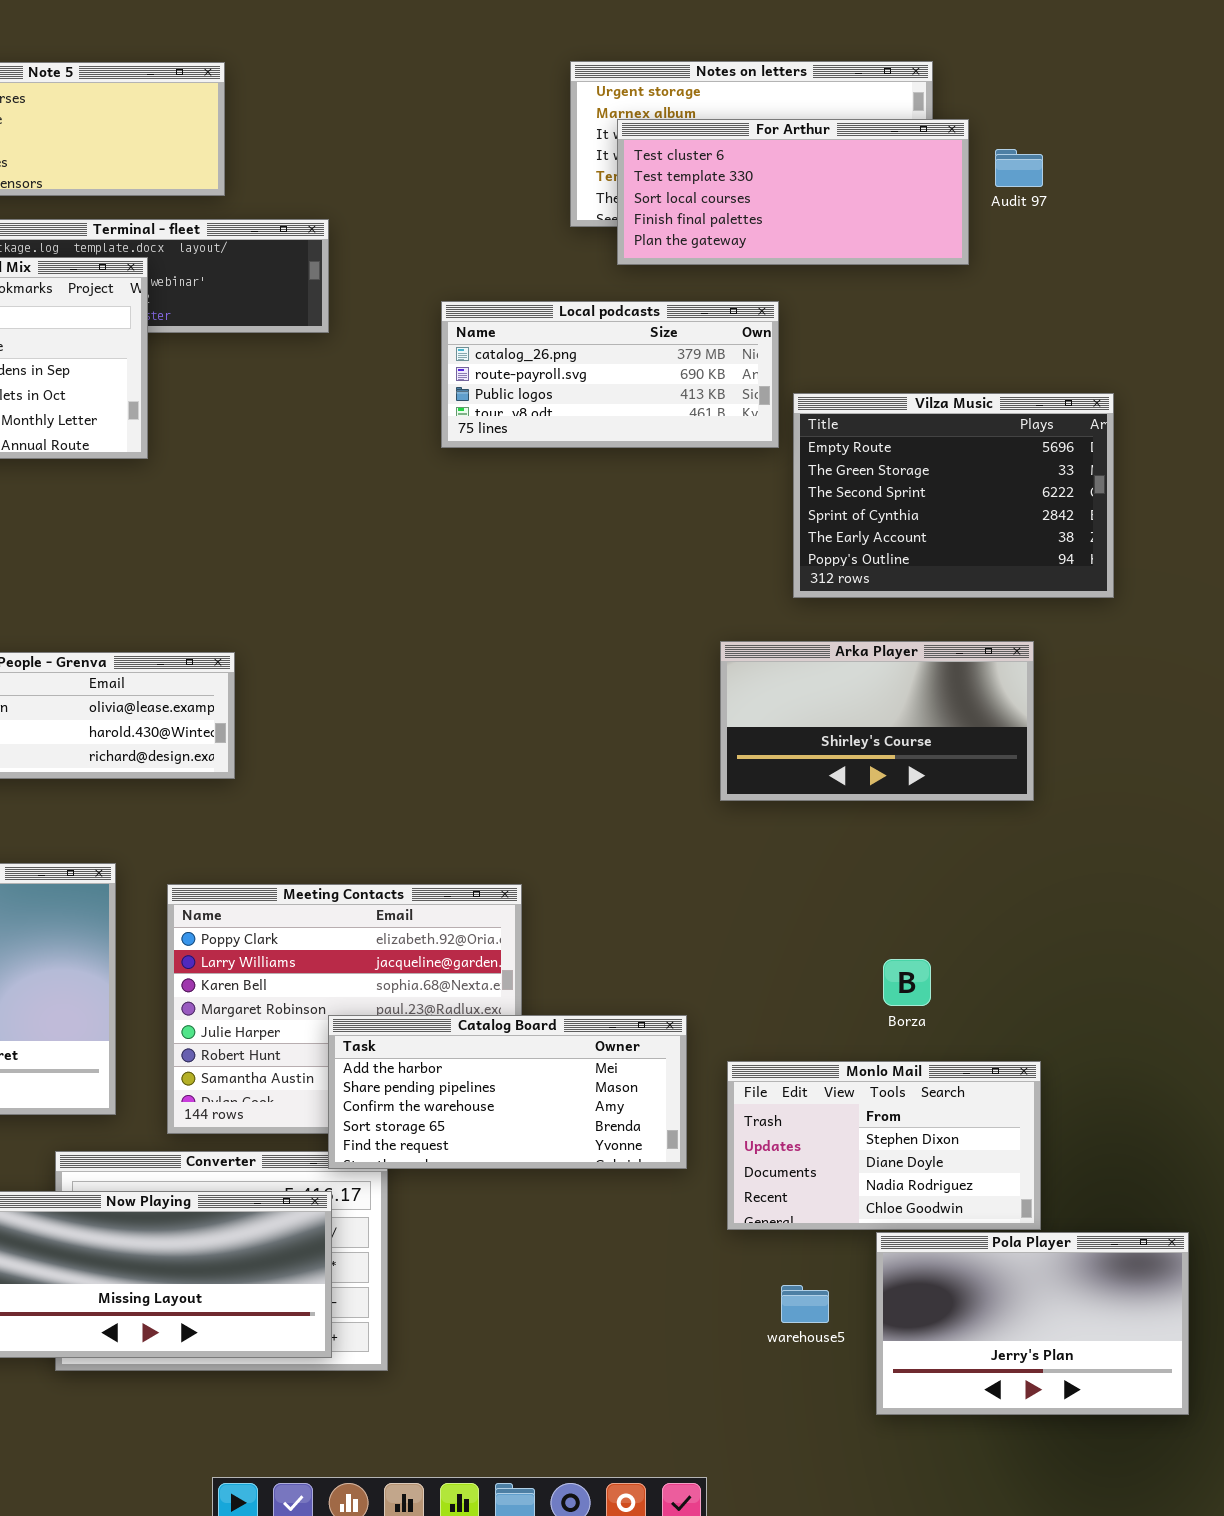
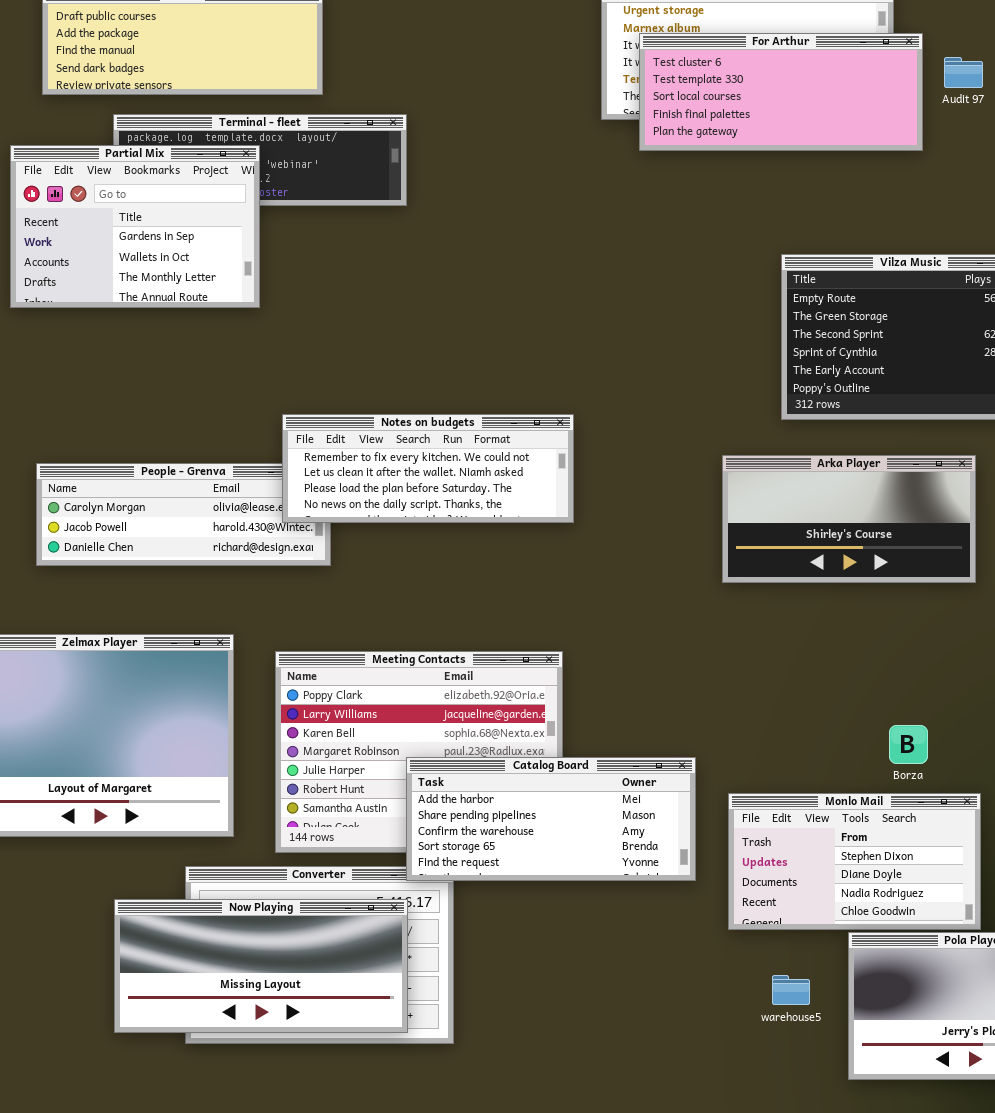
Local podcasts: [441,301,779,448] -> none, closed
Notes on budgets: none -> [282,414,574,523], opened
Borza: [883,959,931,1006] -> [889,725,928,764], moved

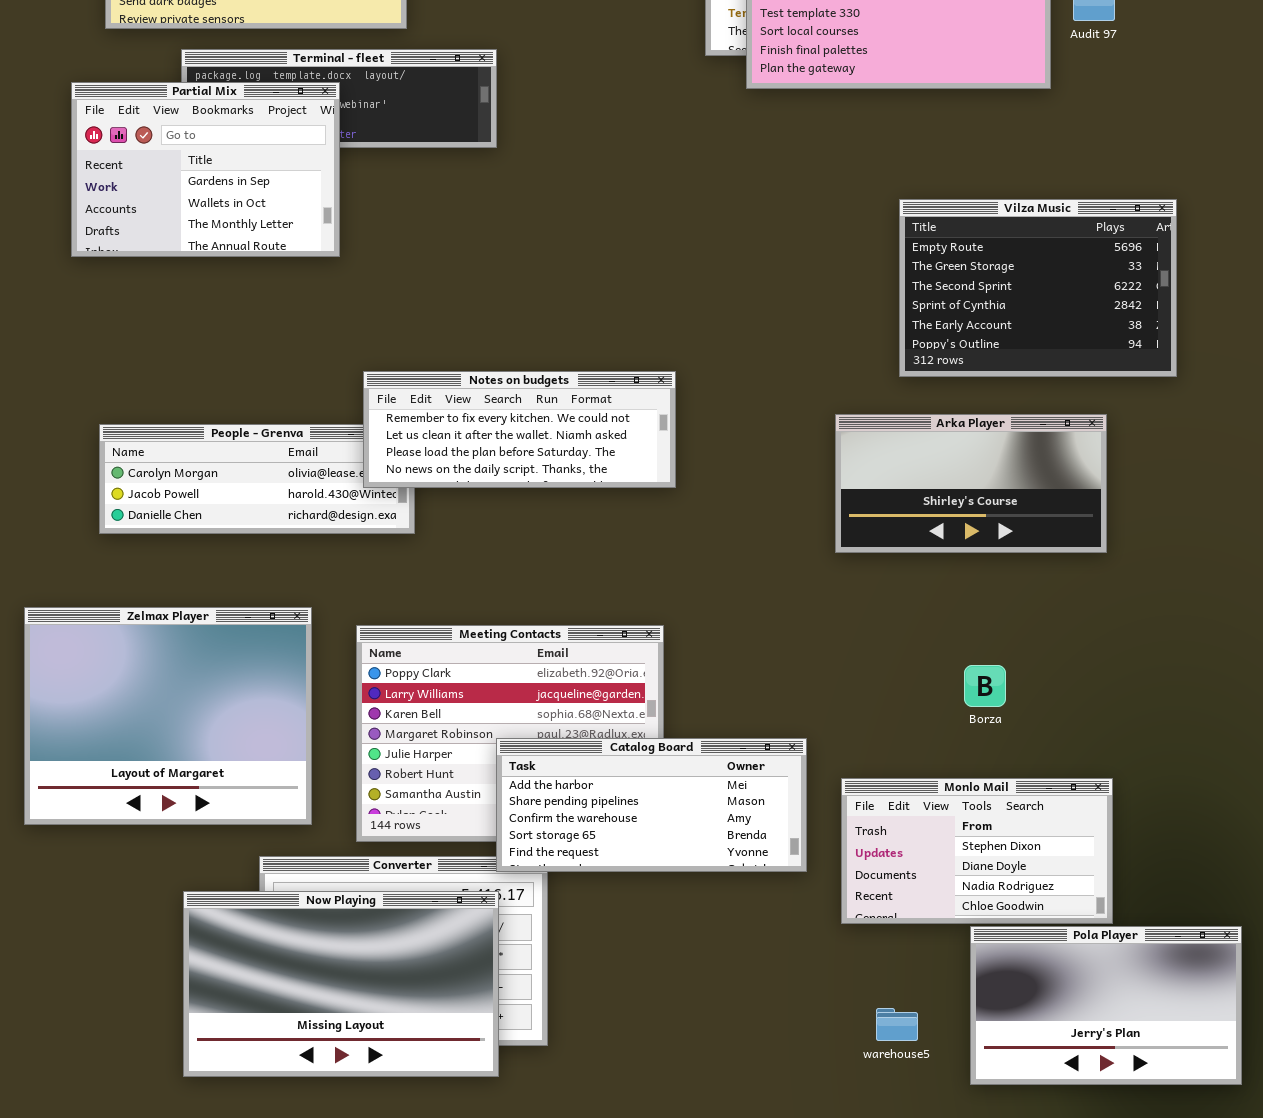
Borza: [889,725,928,764] -> [964,665,1006,707], moved
Now Playing: [114,899,408,1033] -> [183,891,499,1077], resized
warehouse5: [772,975,810,1005] -> [876,1008,918,1041], moved

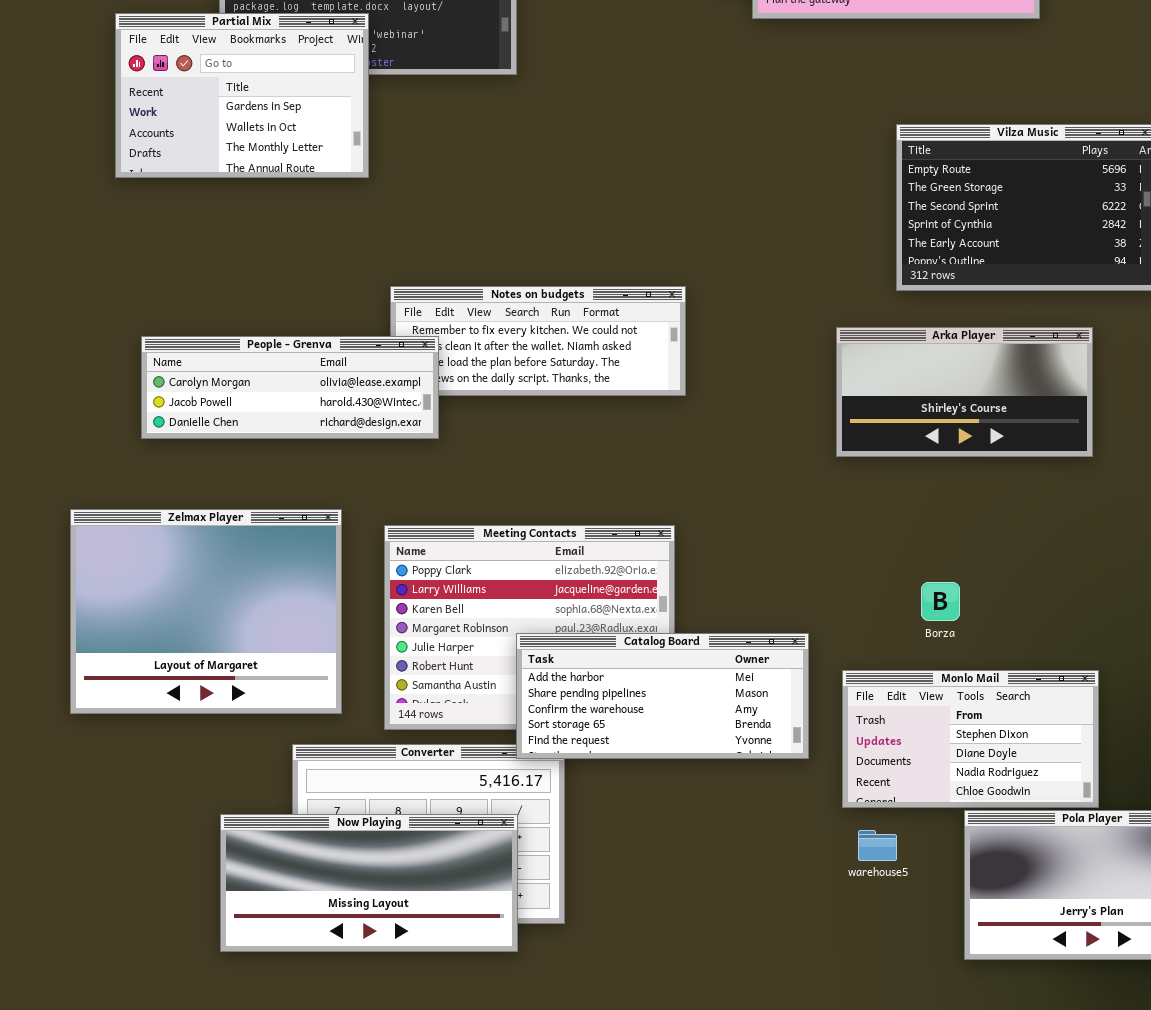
People - Grenva: [99,424,415,534] -> [141,336,439,439], raised
Borza: [964,665,1006,707] -> [921,582,960,621], moved
Now Playing: [183,891,499,1077] -> [220,814,518,952], resized
warehouse5: [876,1008,918,1041] -> [858,830,897,861], moved

